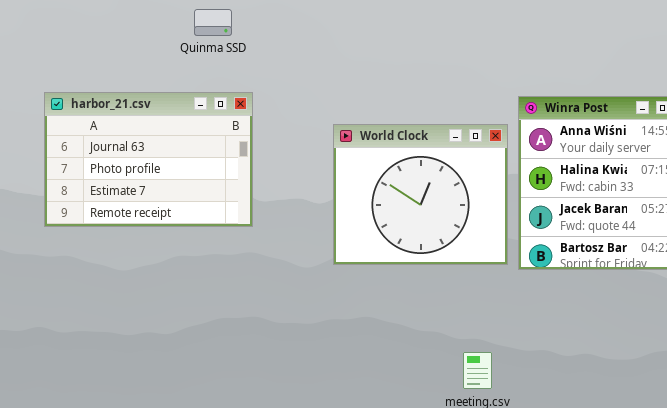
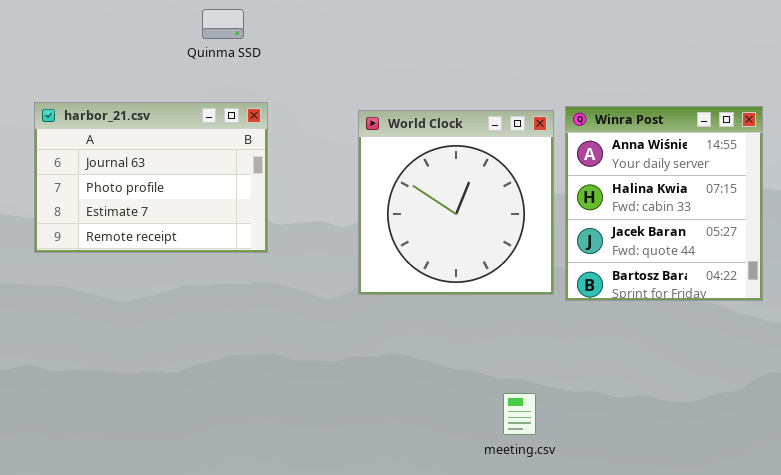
World Clock: [333,124,508,265] -> [358,110,554,295], resized

